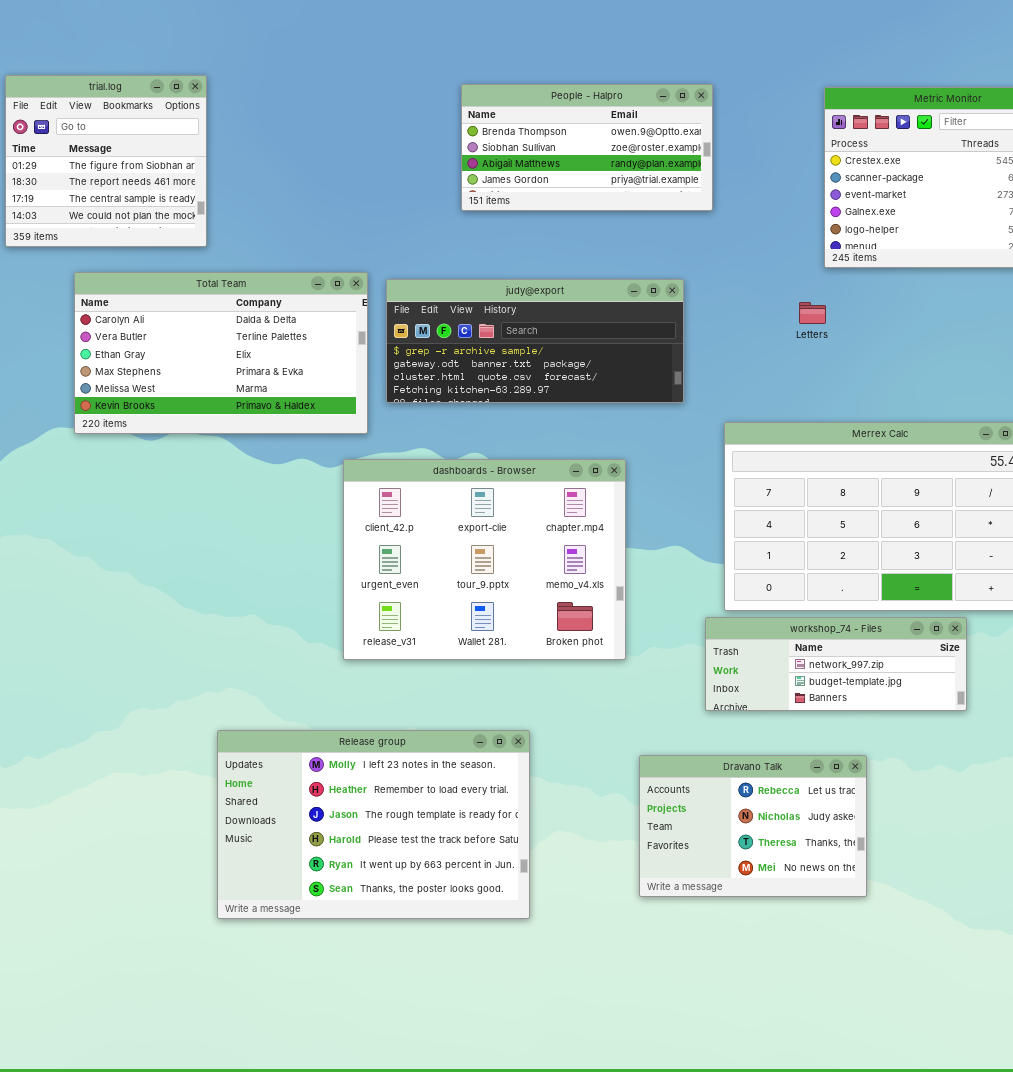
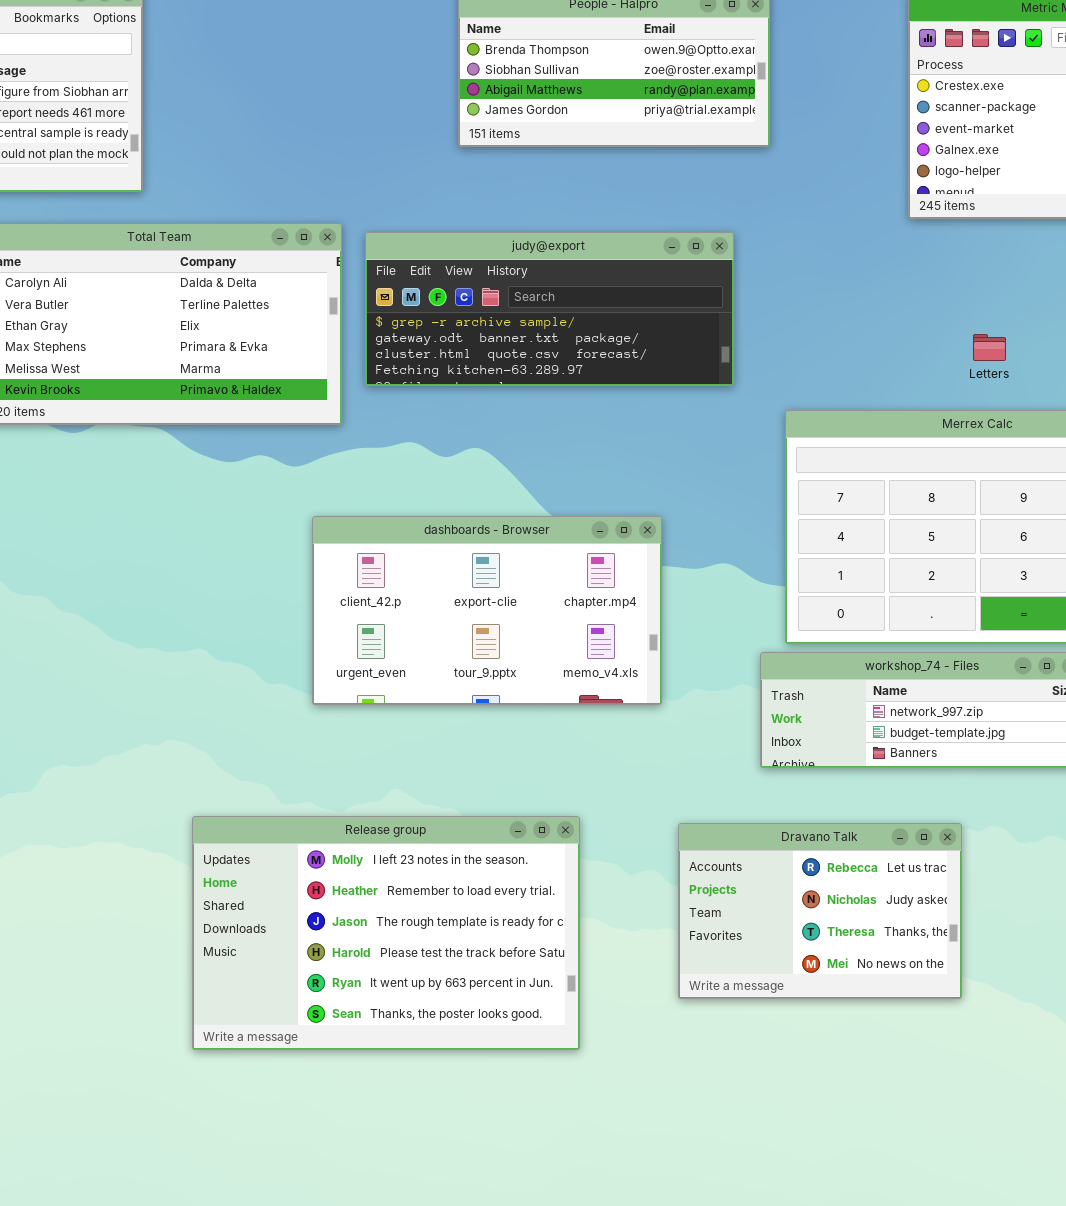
Letters: [799,302,826,324] -> [973,334,1006,361], moved
dashboards - Browser: [343,459,626,660] -> [312,516,662,705], resized
Release group: [217,730,530,919] -> [192,816,580,1050], moved

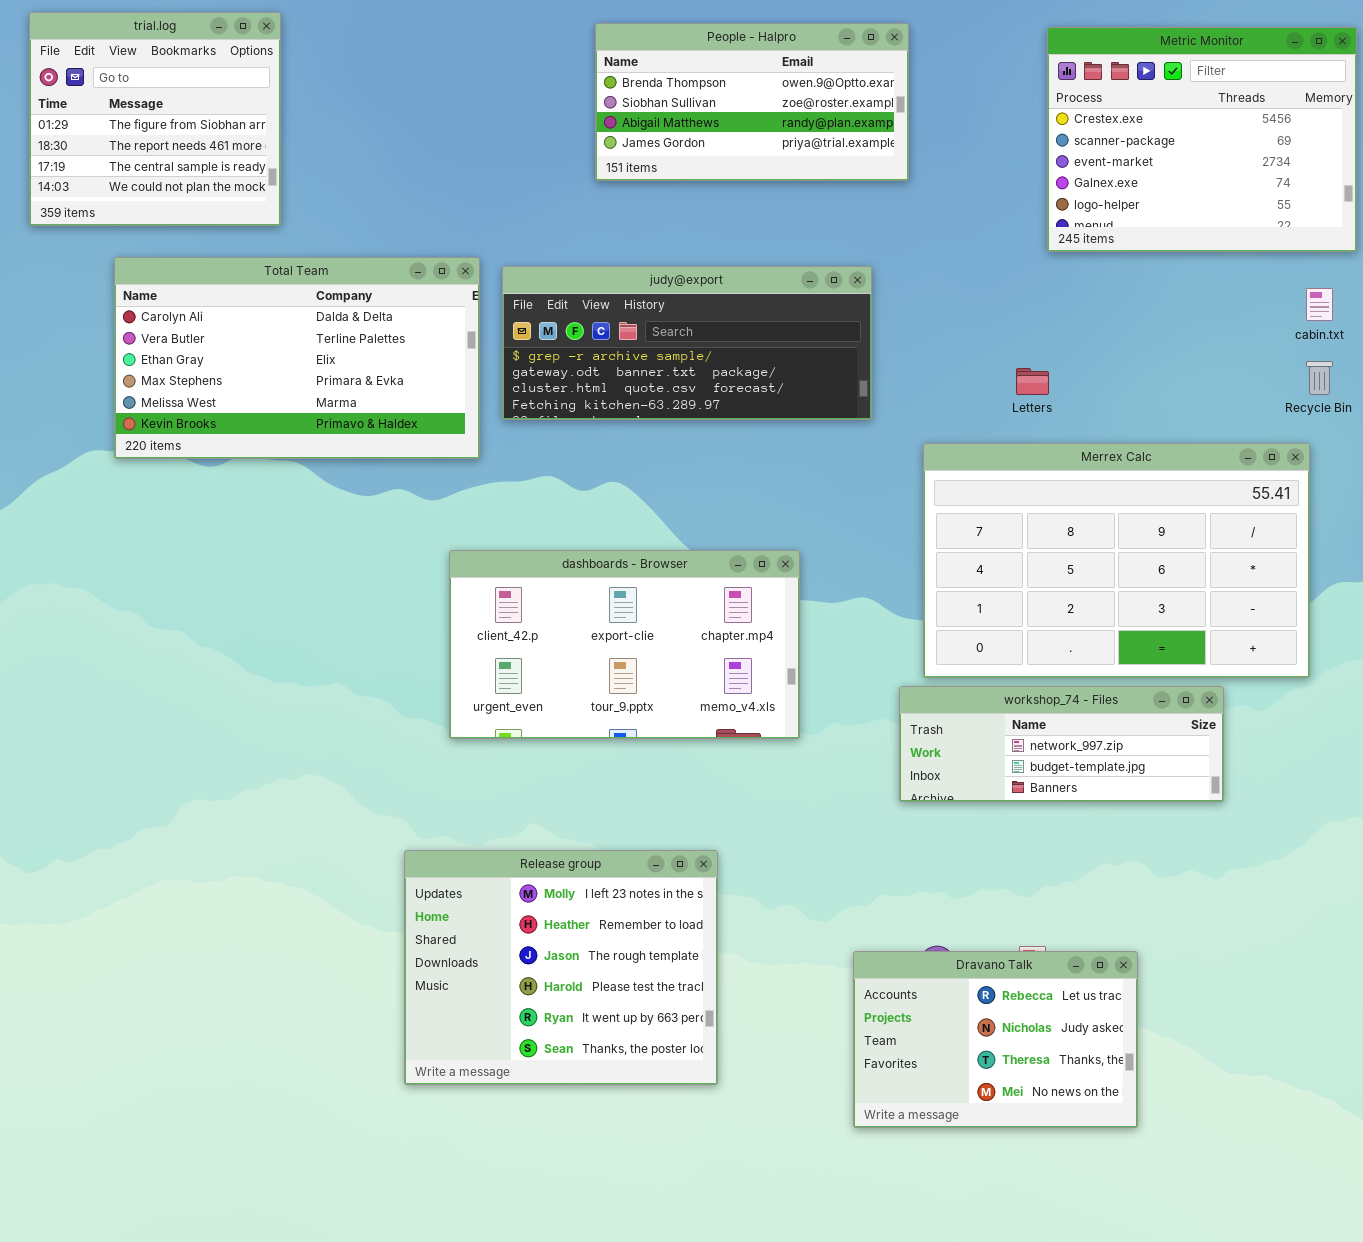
Letters: [973,334,1006,361] -> [1016,368,1049,395], moved
Release group: [192,816,580,1050] -> [404,850,718,1085], resized
Dravano Talk: [678,823,962,999] -> [853,951,1138,1128], moved

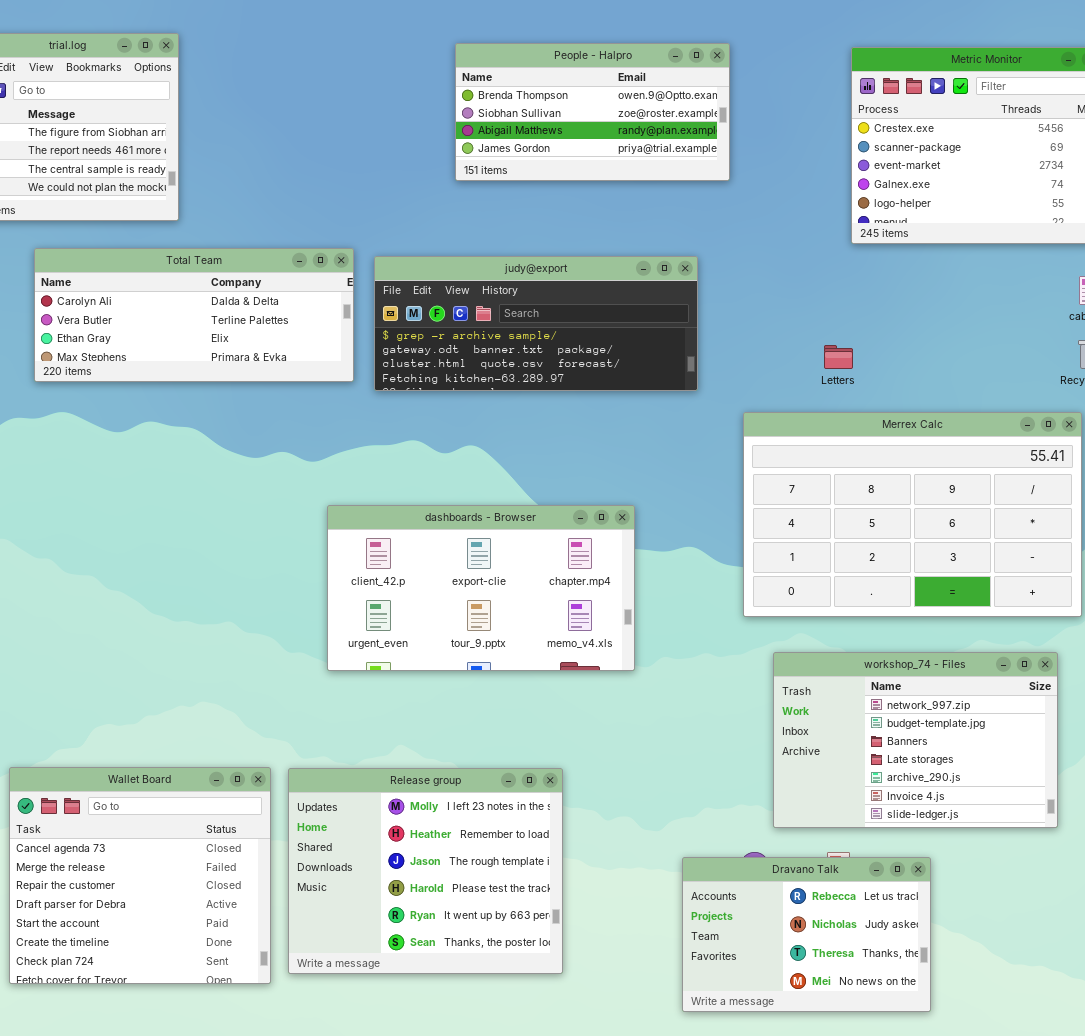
Total Team: [114,257,480,459] -> [34,248,354,382], resized
workshop_74 - Files: [899,686,1224,802] -> [773,652,1058,828], moved, resized
Wallet Board: none -> [9,767,271,984], opened

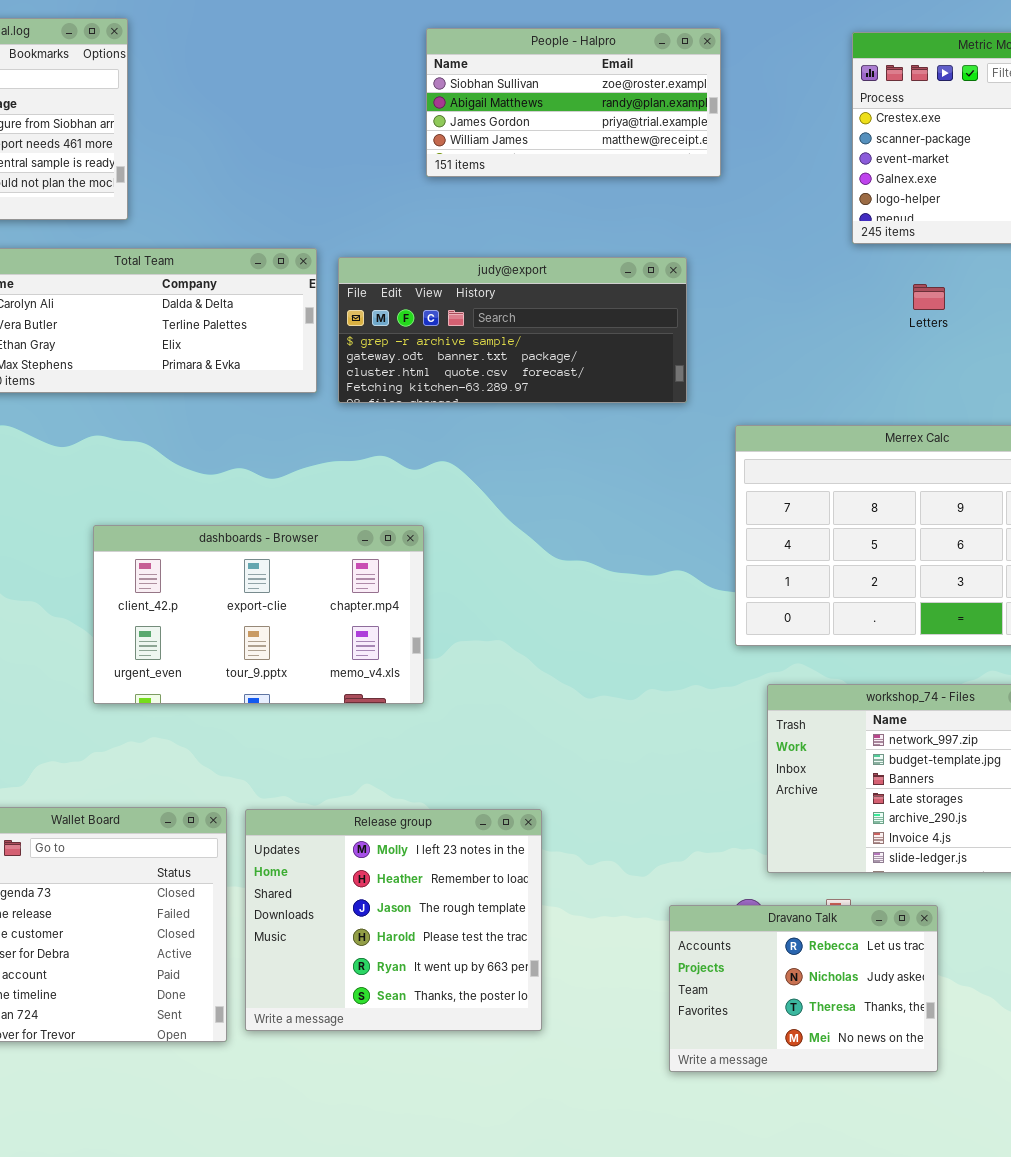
People - Halpro: [455,43,730,181] -> [426,28,721,177], scrolled down 1 row
Letters: [824,345,853,369] -> [913,284,945,310], moved
dashboards - Browser: [327,505,635,671] -> [93,525,424,704], moved

